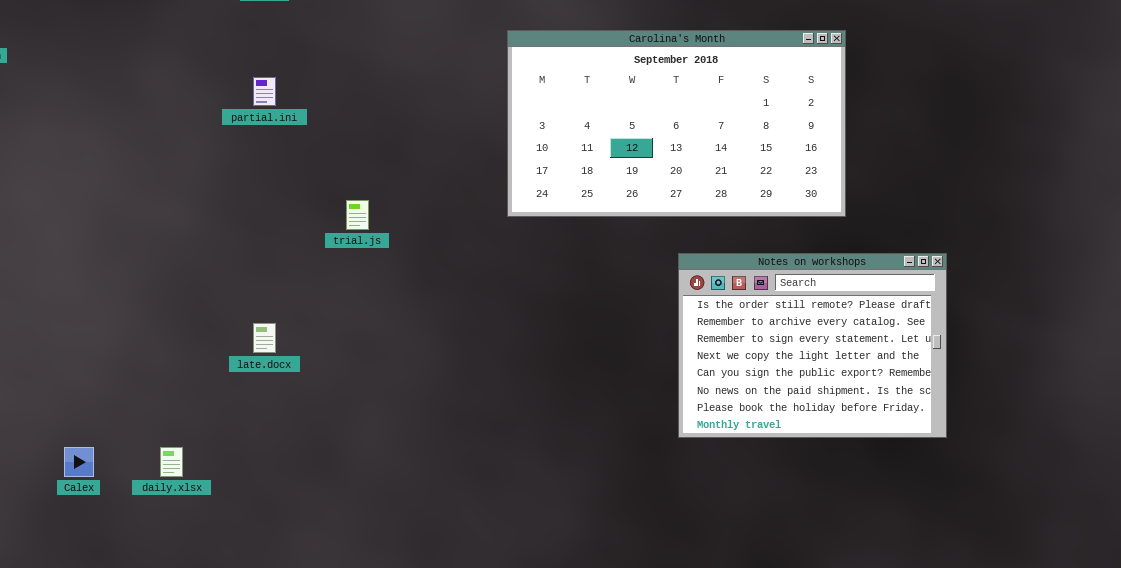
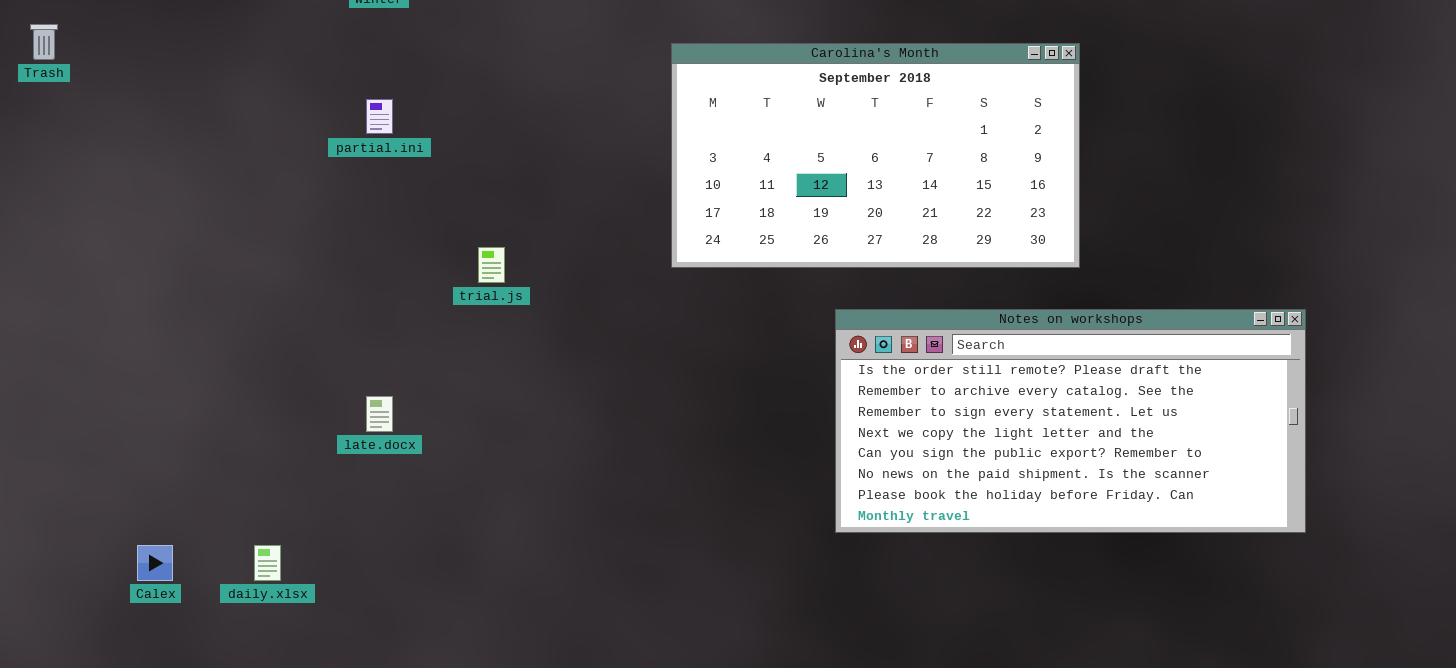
Notes on workshops: [678,253,947,438] -> [835,309,1306,533], moved, resized

